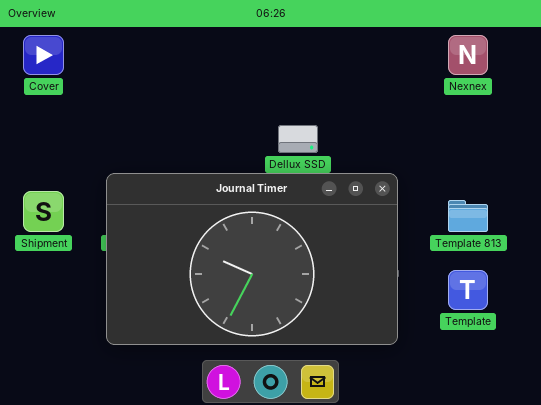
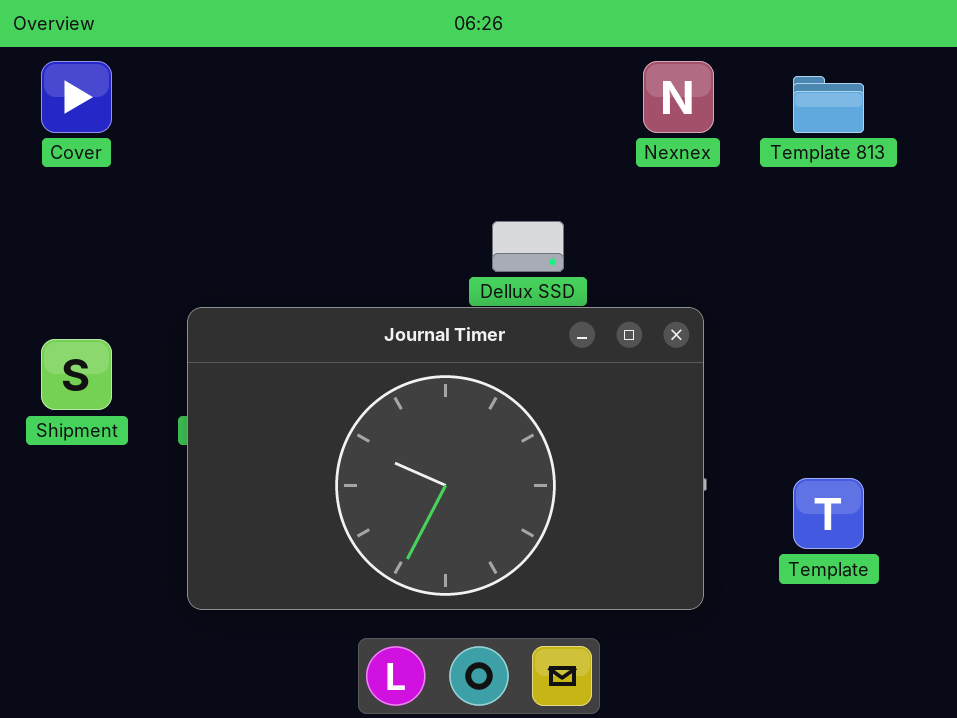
Nexnex: [448,35,488,75] -> [643,61,714,133], moved
Template 813: [448,200,488,232] -> [793,76,864,133], moved

